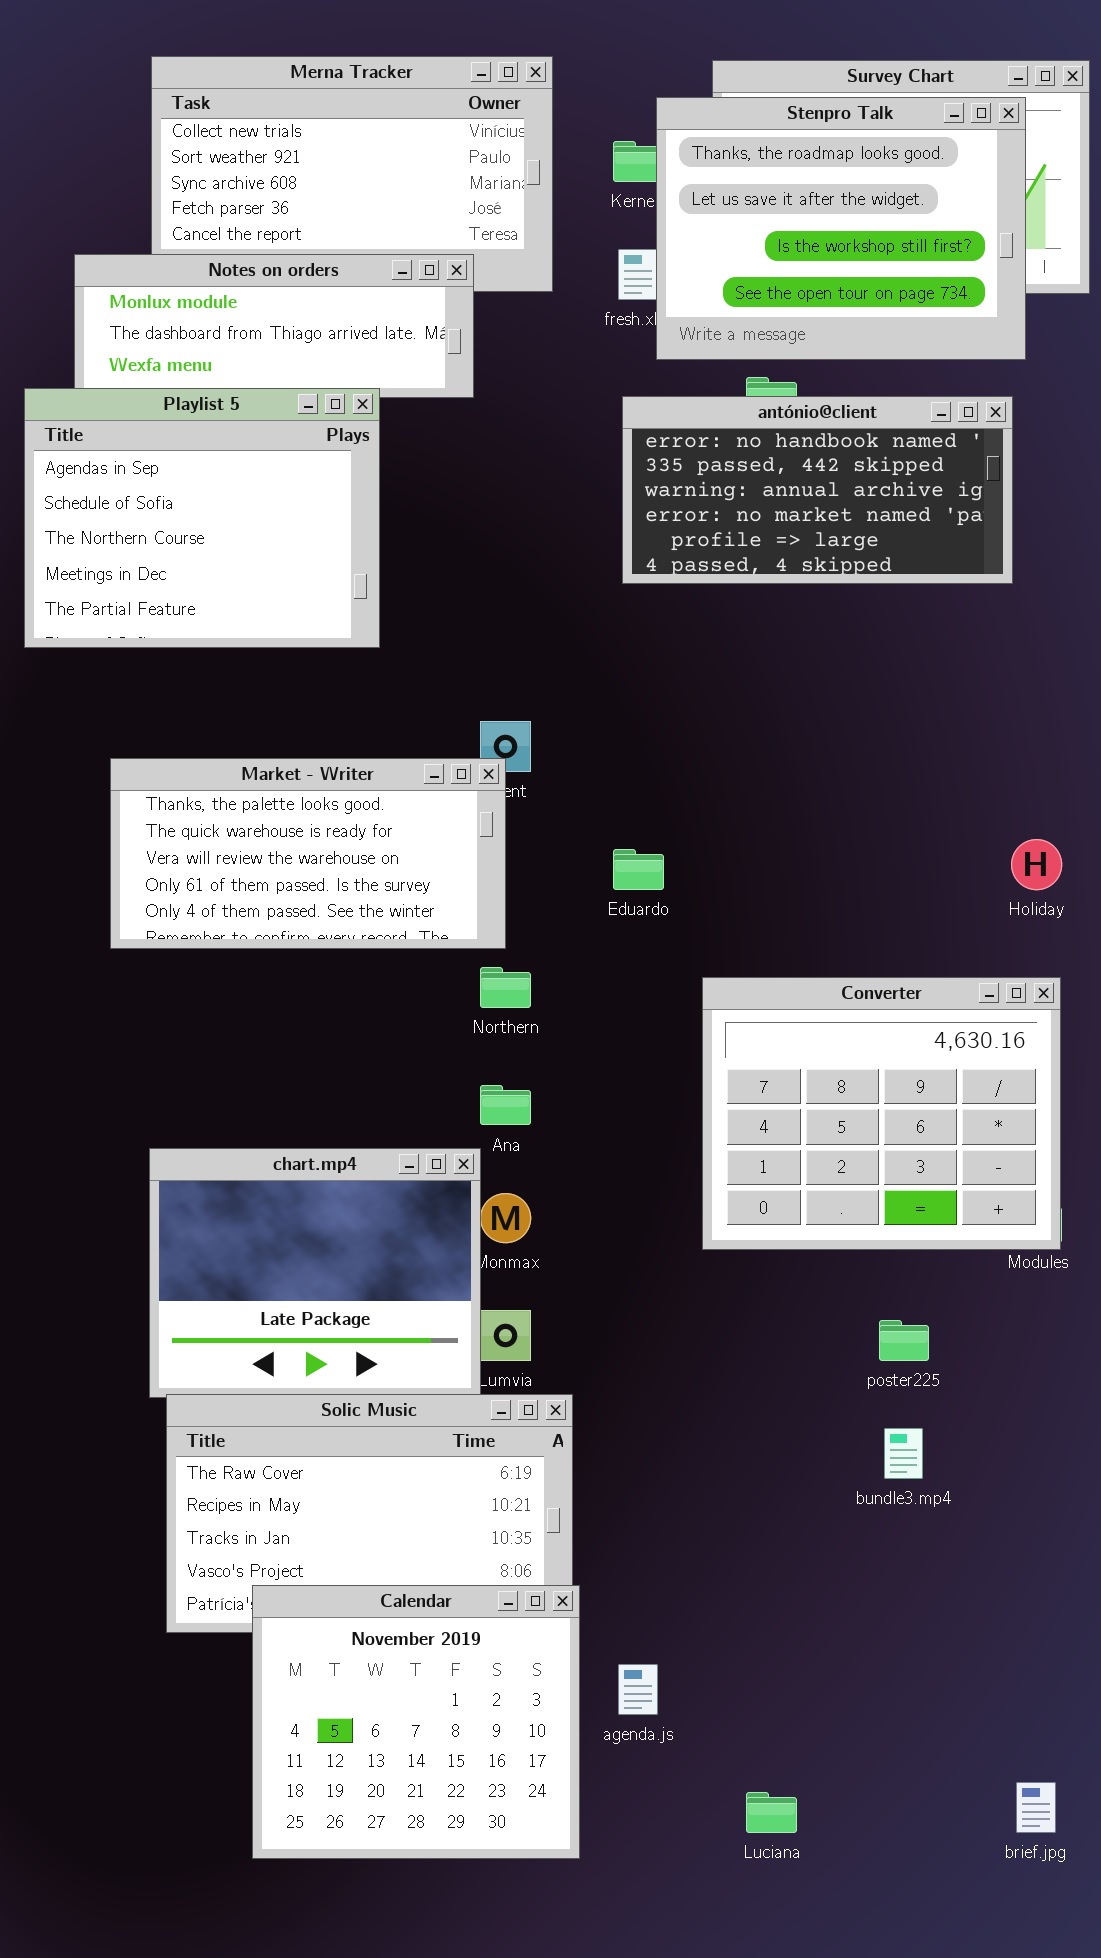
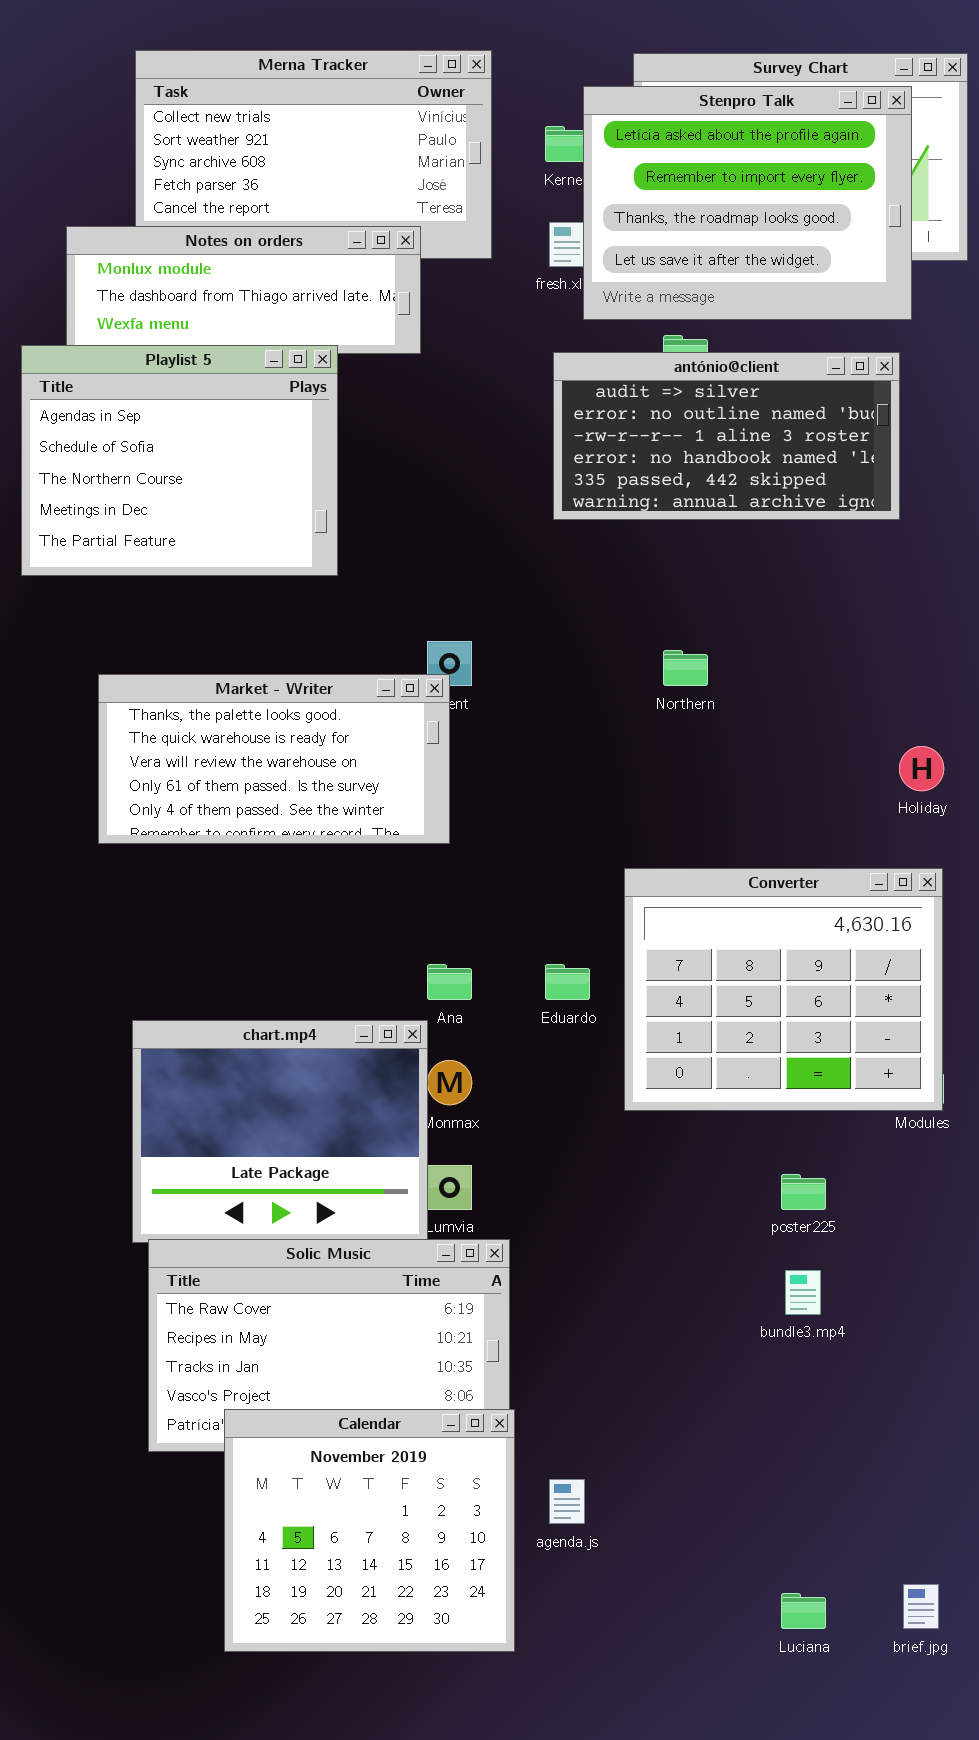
Stenpro Talk: [656,97,1026,360] -> [583,86,912,320], scrolled up 2 rows
antónio@client: [622,396,1013,584] -> [553,352,900,520], scrolled up 3 rows
Eduardo: [613,849,664,890] -> [545,964,590,1000], moved
Northern: [480,967,531,1008] -> [663,650,708,686], moved
Luciana: [746,1792,797,1833] -> [781,1593,826,1629], moved

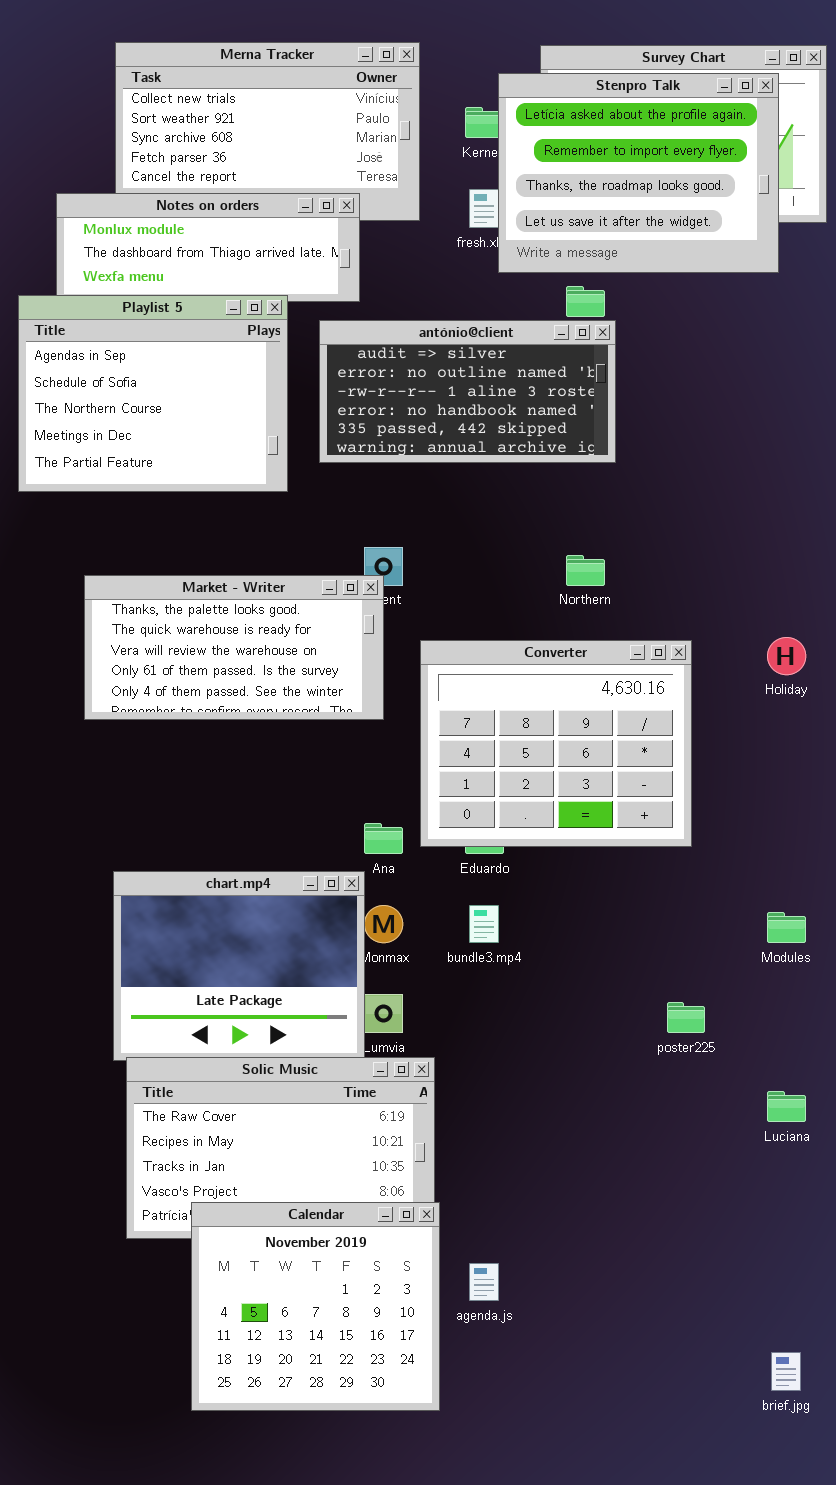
antónio@client: [553,352,900,520] -> [319,320,616,463], moved
Converter: [624,868,943,1111] -> [420,640,692,847], moved
bundle3.mp4: [785,1270,821,1315] -> [469,905,499,943], moved
Luciana: [781,1593,826,1629] -> [767,1091,806,1122], moved

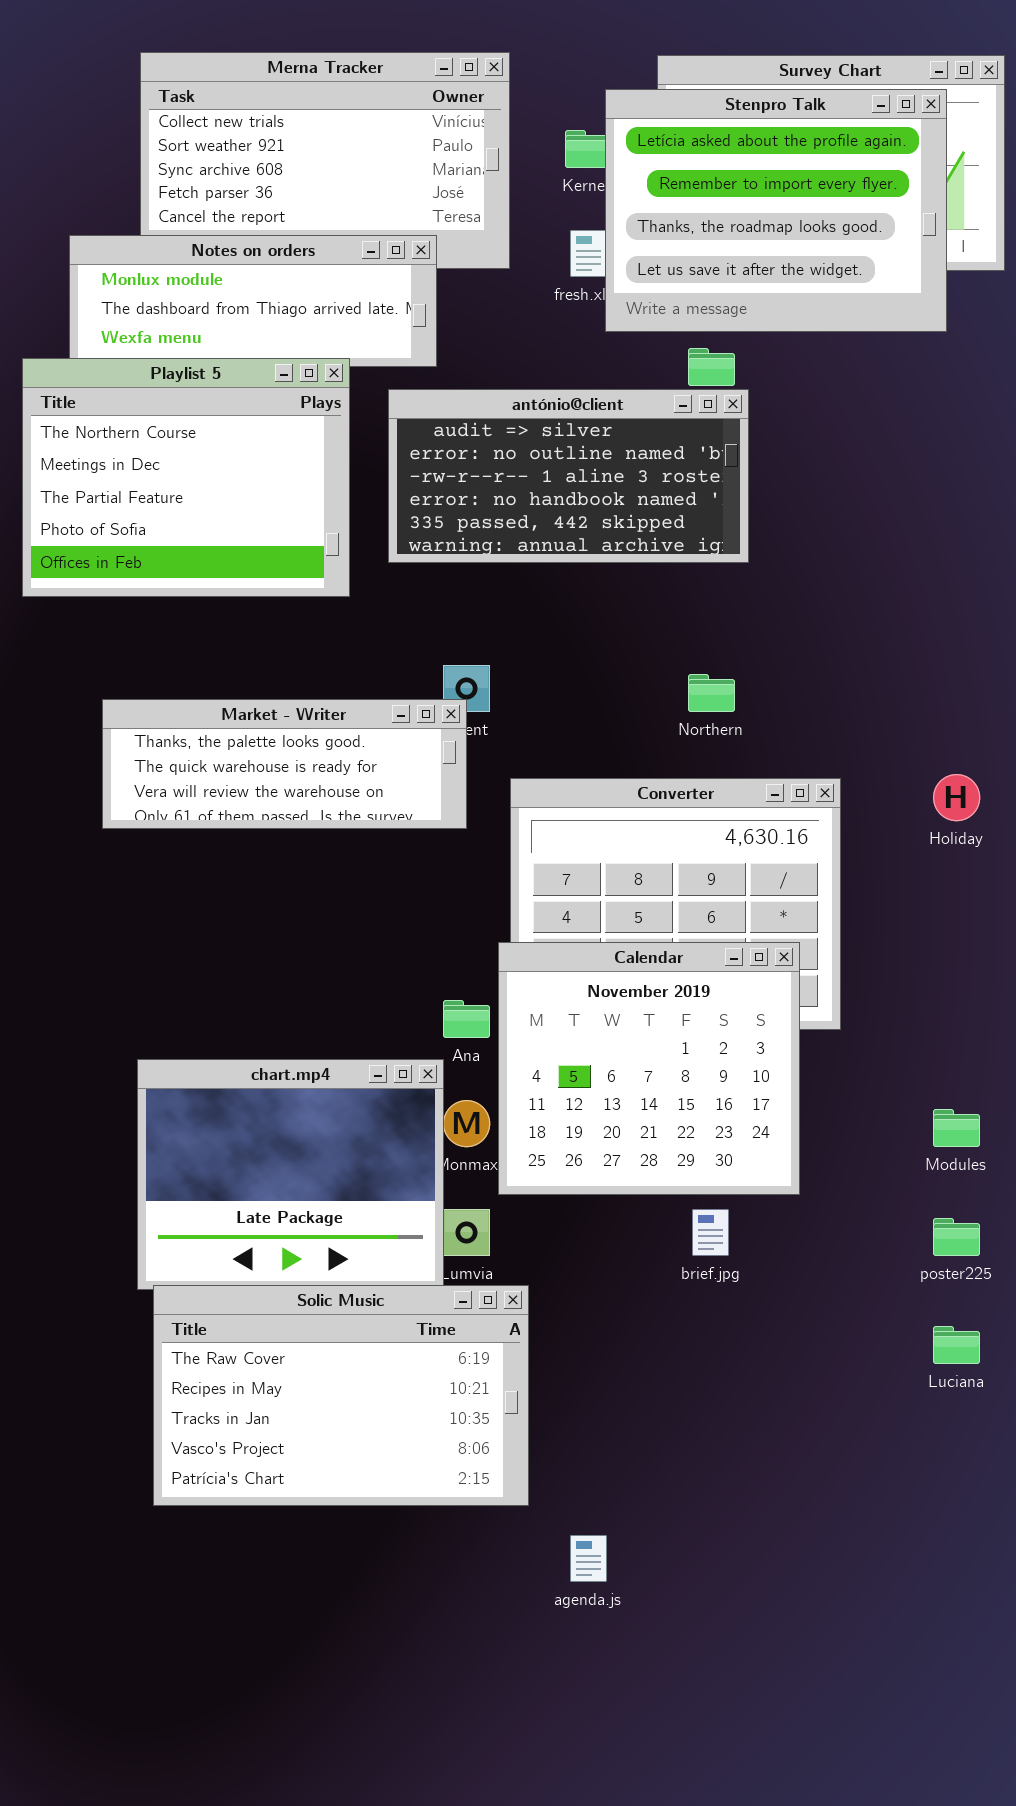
Playlist 5: [18,295,288,492] -> [22,358,350,597], scrolled down 2 rows
Market - Writer: [84,575,384,720] -> [102,699,467,829], resized
poster225: [667,1002,705,1033] -> [933,1218,980,1256], moved
Calendar: [191,1202,440,1411] -> [498,942,800,1195], moved
brief.jpg: [771,1352,801,1391] -> [692,1209,729,1256], moved

